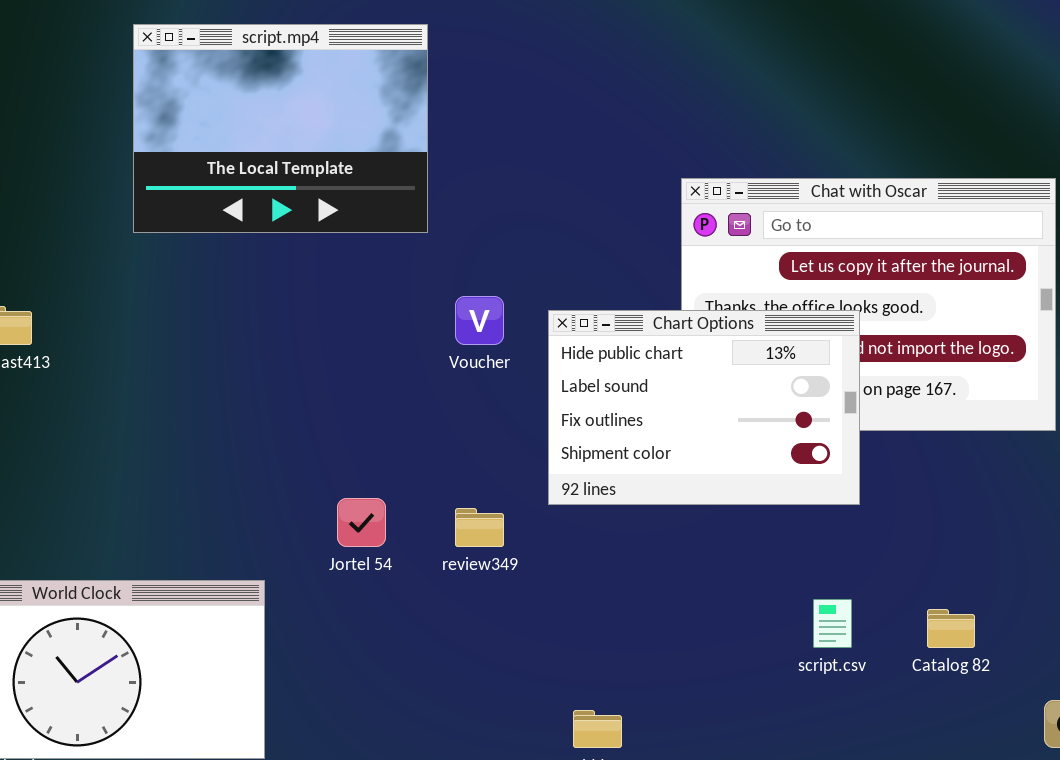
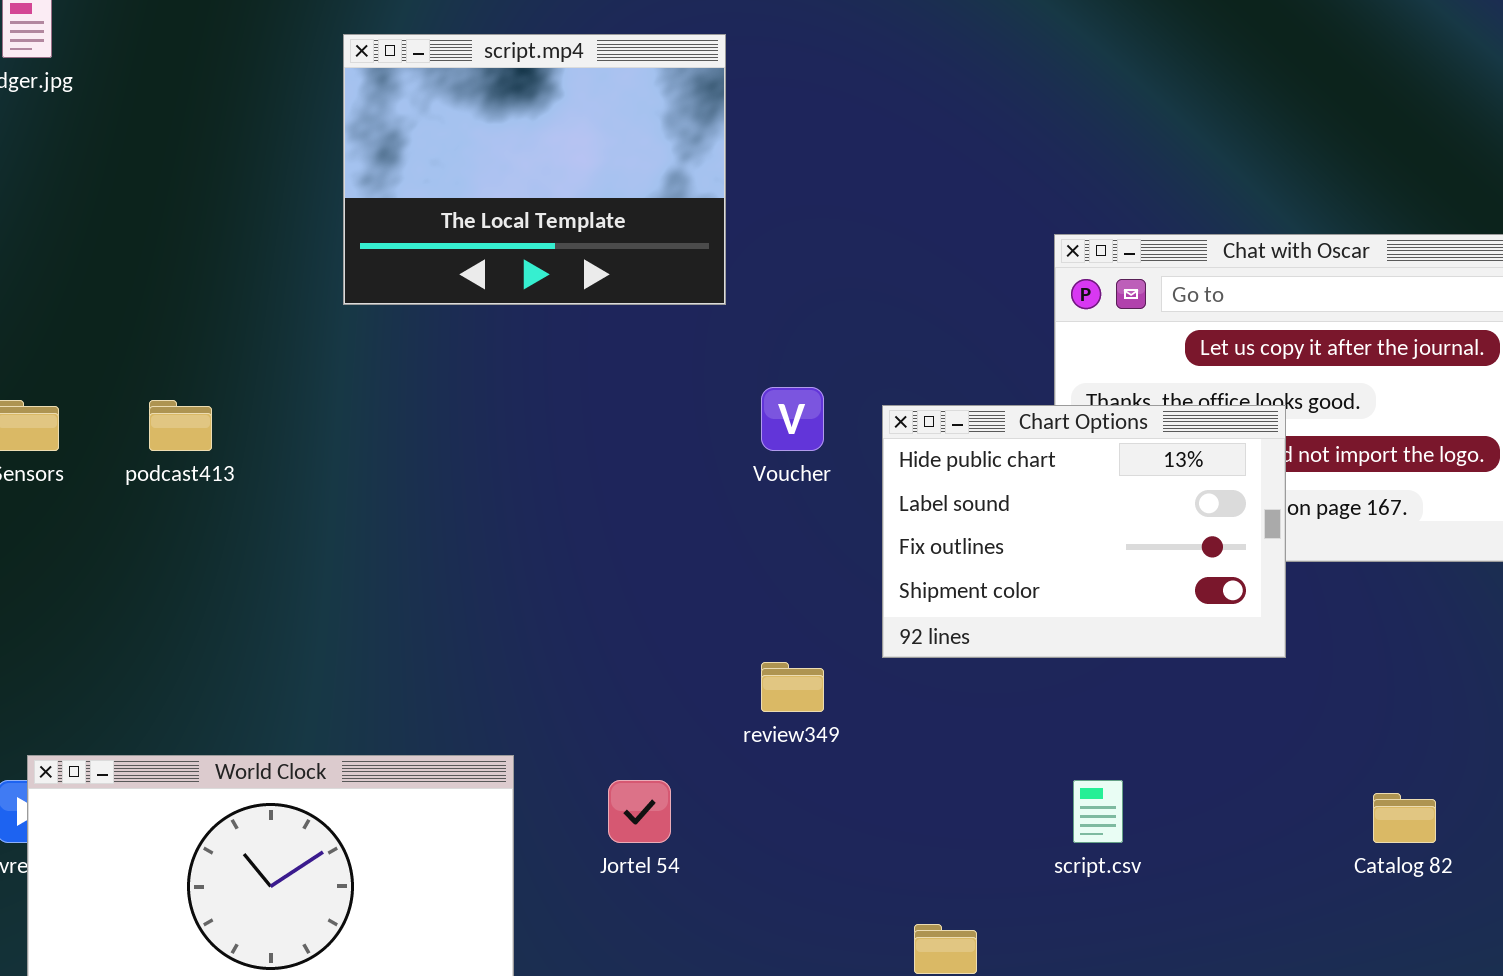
Jortel 54: [337,498,386,547] -> [608,780,671,843], moved
script.csv: [813,599,852,648] -> [1073,780,1123,843], moved

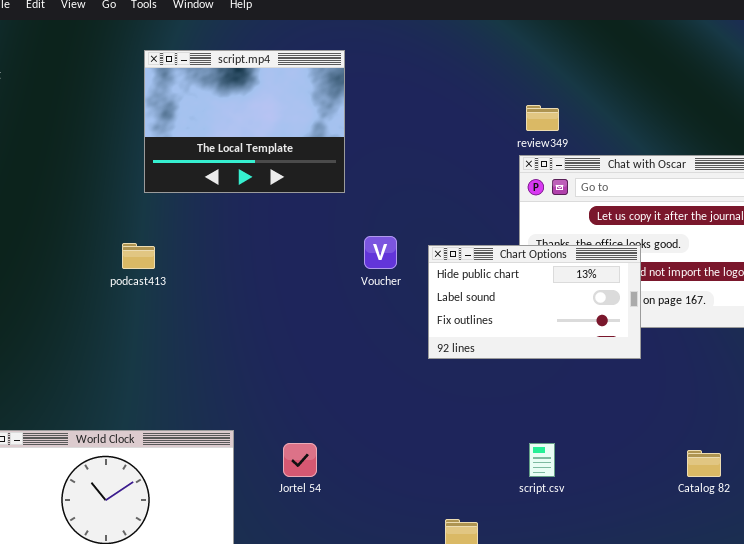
podcast413: [149,400,212,451] -> [122,243,155,269], moved
Chart Options: [882,405,1286,658] -> [428,245,641,359], resized
review349: [761,662,824,712] -> [526,105,559,131], moved

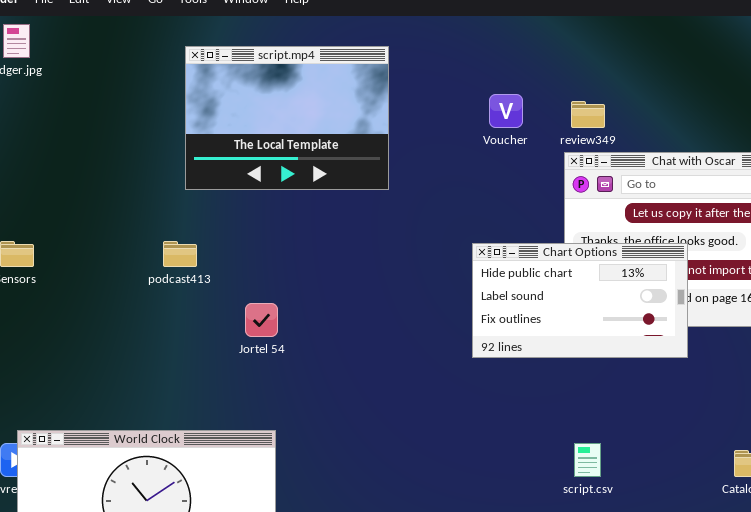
Voucher: [364,236,397,269] -> [489,94,523,128], moved
Jortel 54: [283,443,317,477] -> [245,303,278,337], moved

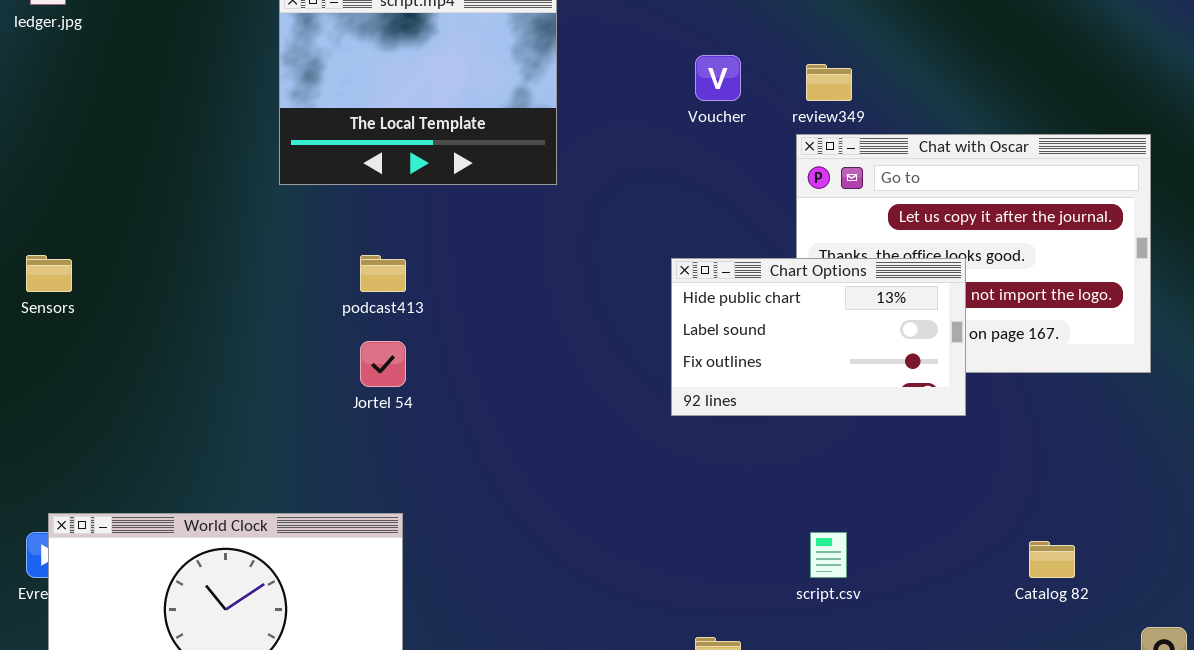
podcast413: [163,241,197,267] -> [360,255,406,292], moved

